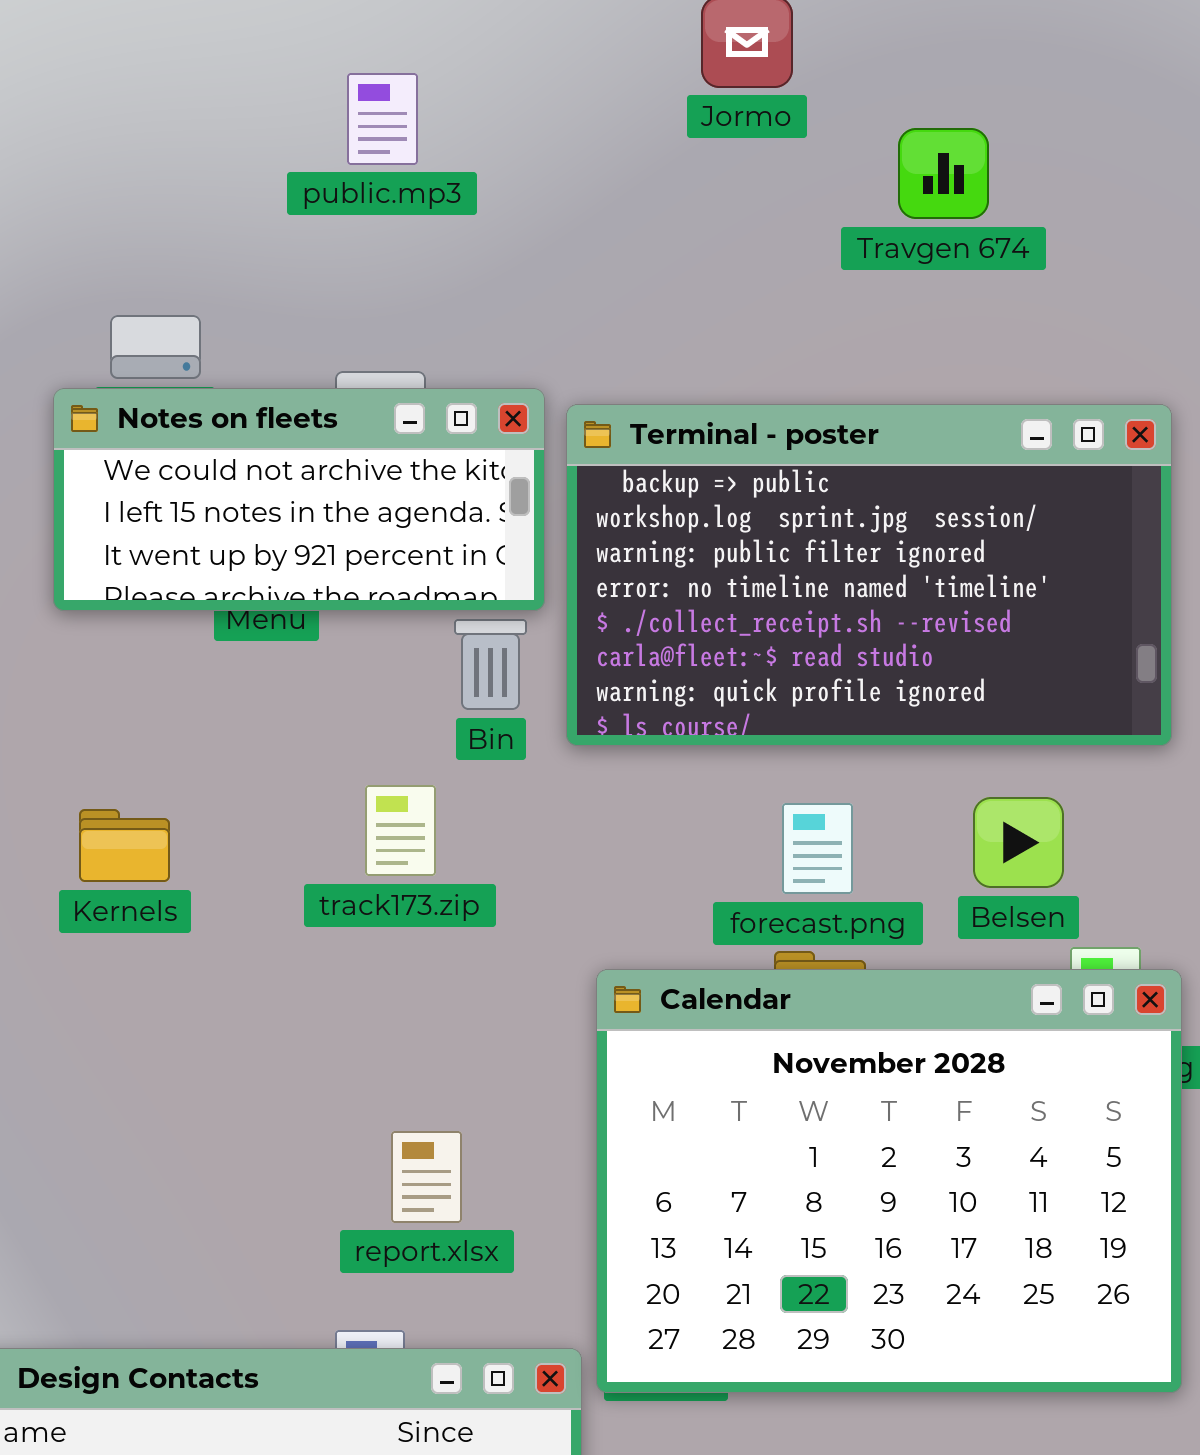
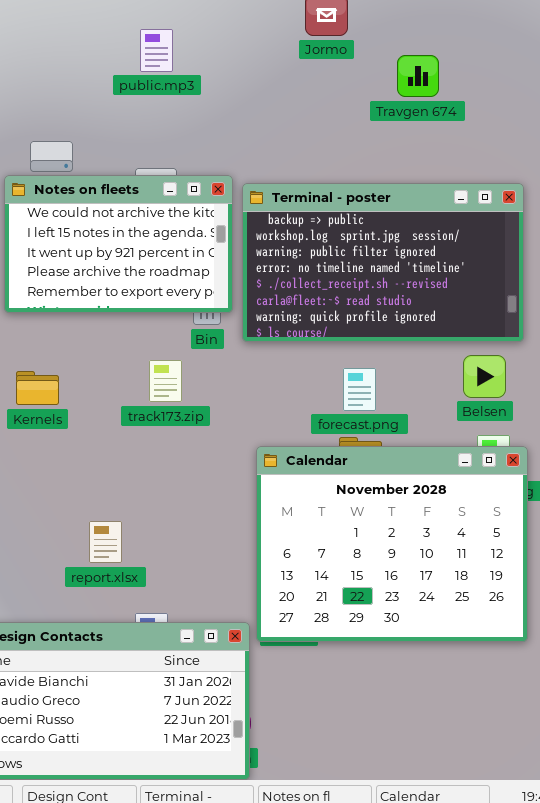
Notes on fleets: [53,388,545,611] -> [4,175,233,313], resized
Belsen: [973,797,1064,888] -> [463,355,506,398], moved
report.xlsx: [391,1131,462,1223] -> [89,521,122,563], moved

